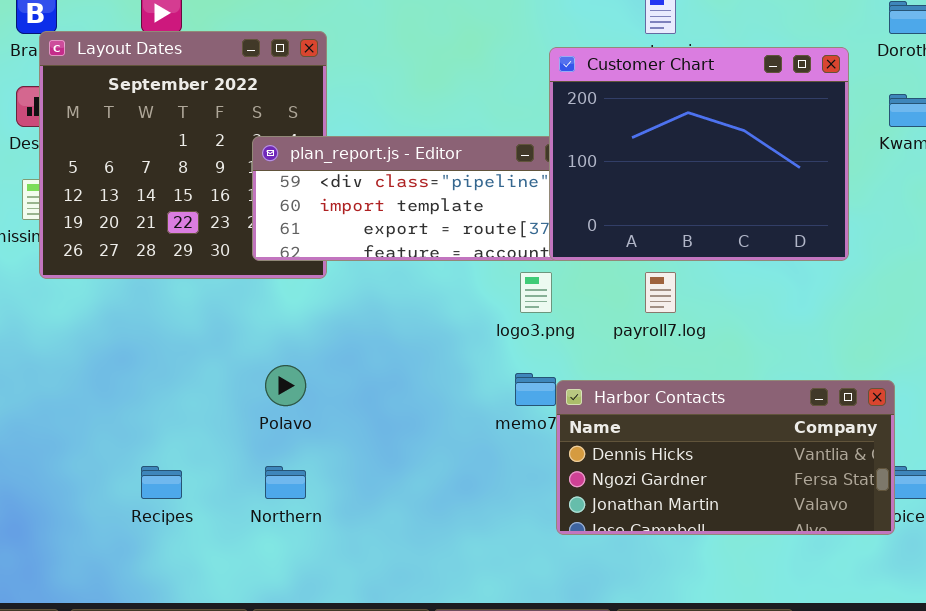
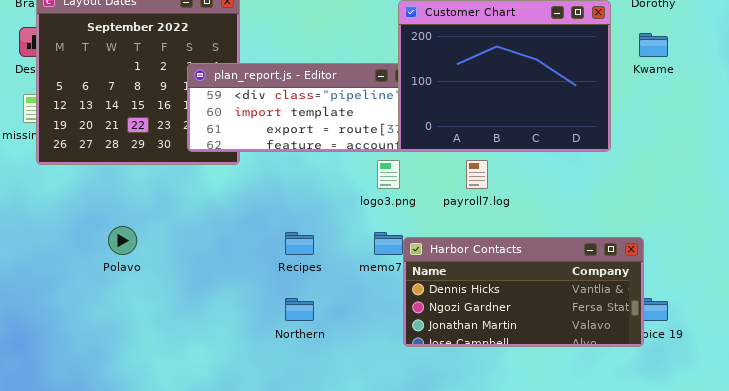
Polavo: [265,365,306,406] -> [108,226,137,255], moved
Recipes: [141,466,182,499] -> [285,232,314,255], moved
Northern: [265,466,306,499] -> [285,298,314,321], moved

